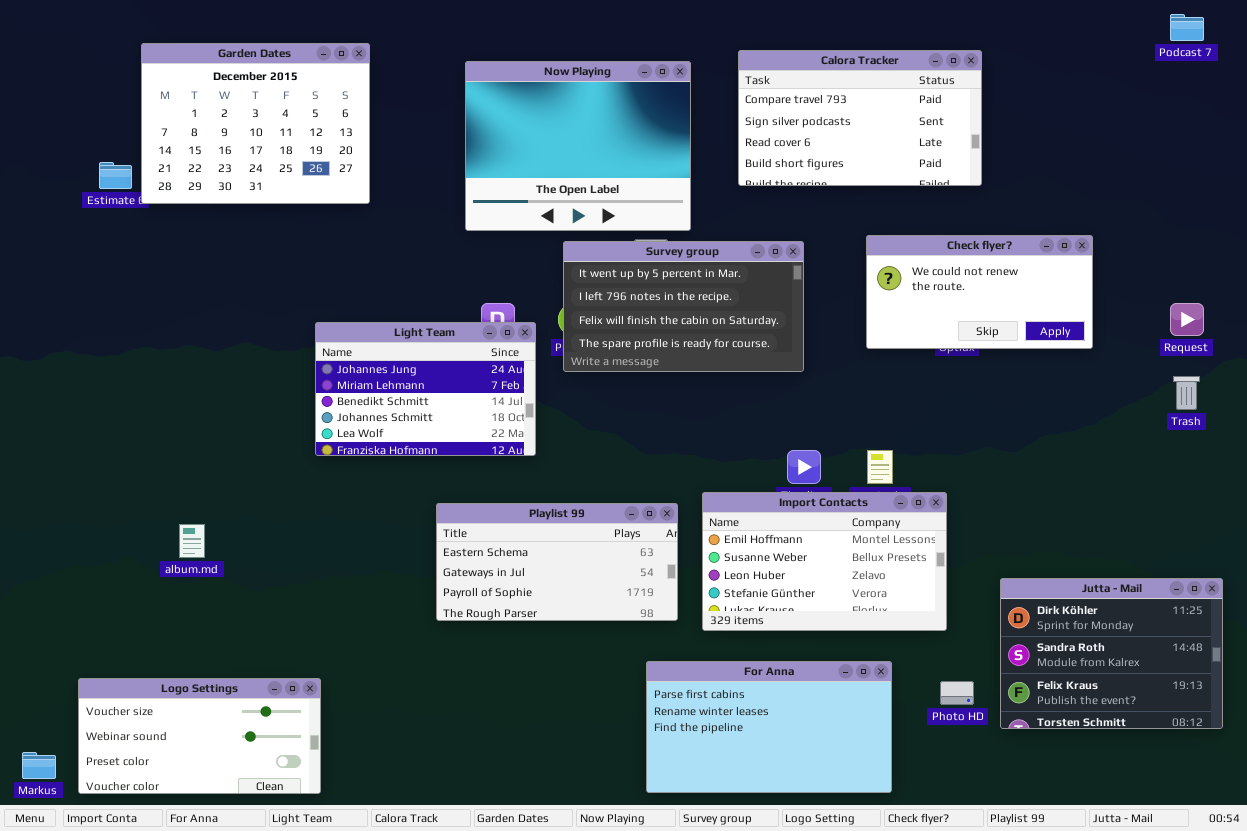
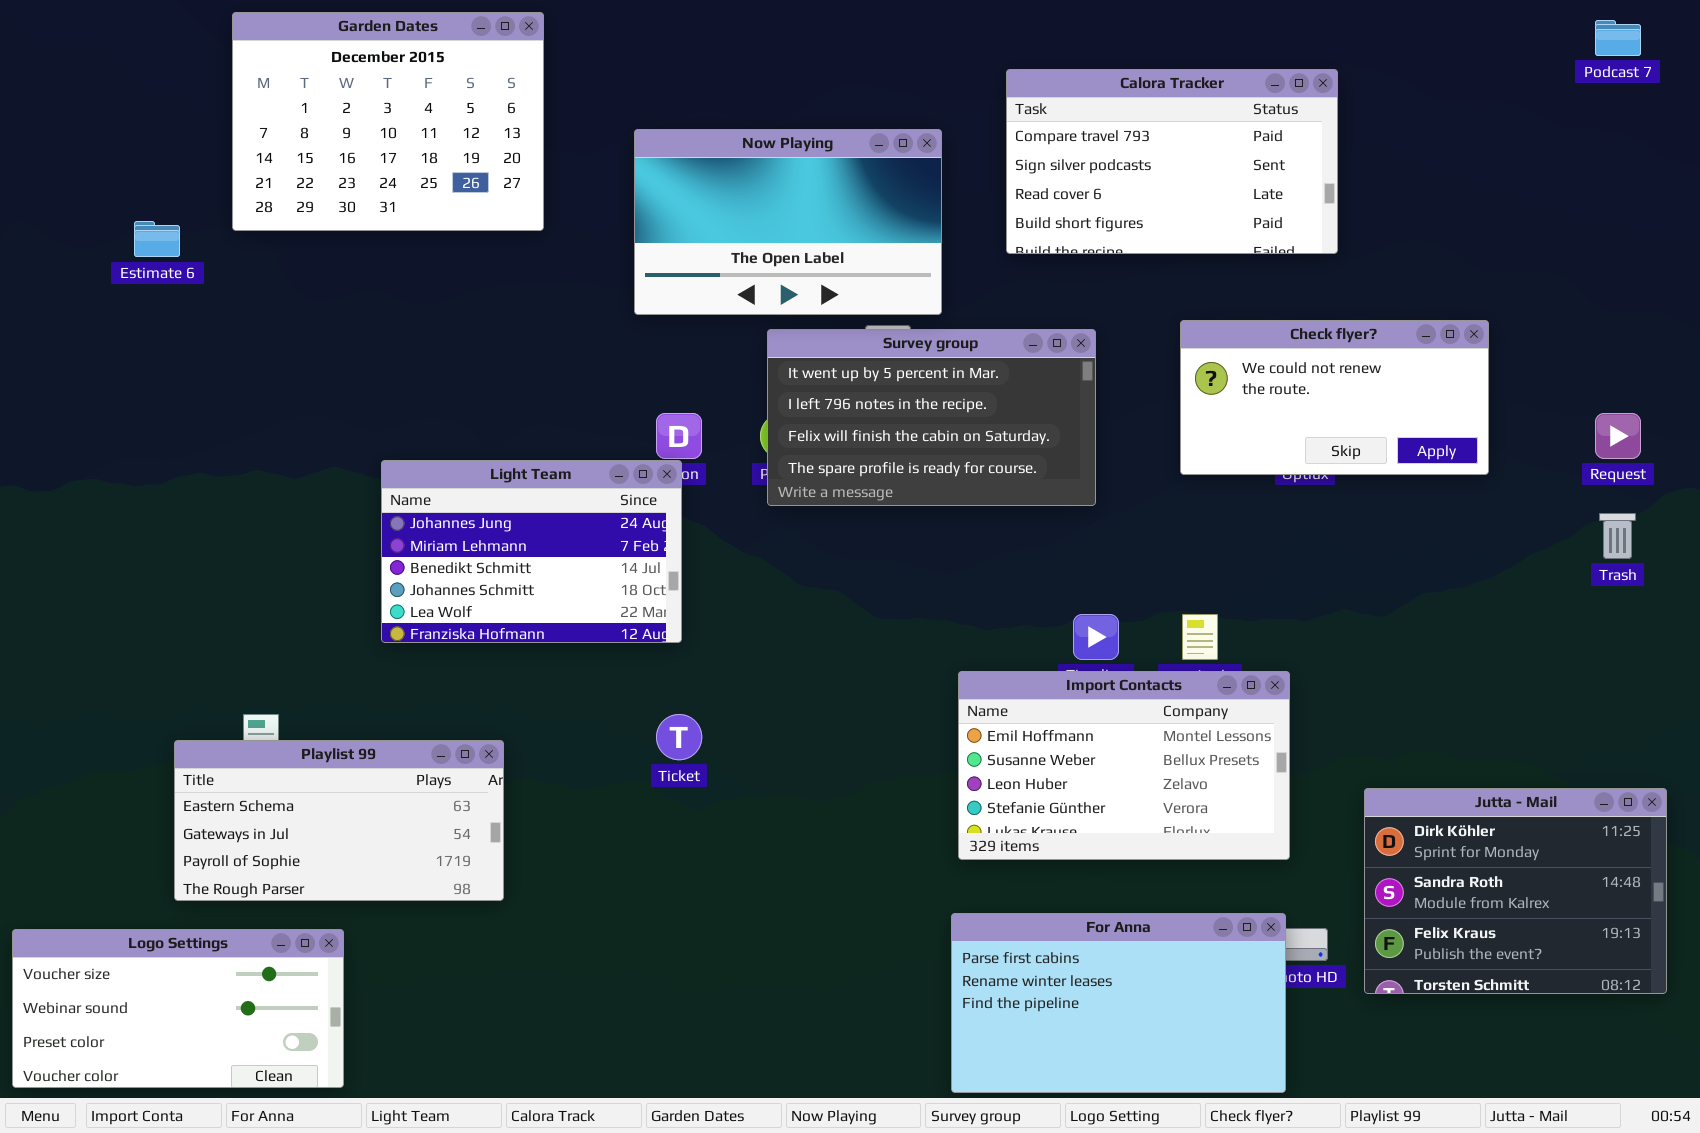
Garden Dates: [141,43,370,204] -> [232,12,544,231], moved
Now Playing: [465,61,691,231] -> [634,129,942,315], resized
Light Team: [315,322,536,456] -> [381,460,682,643], moved
Playlist 99: [436,503,678,621] -> [174,740,504,901], moved
For Anna: [646,661,892,793] -> [951,913,1286,1093], moved
Logo Settings: [78,678,321,794] -> [12,929,344,1088], moved

